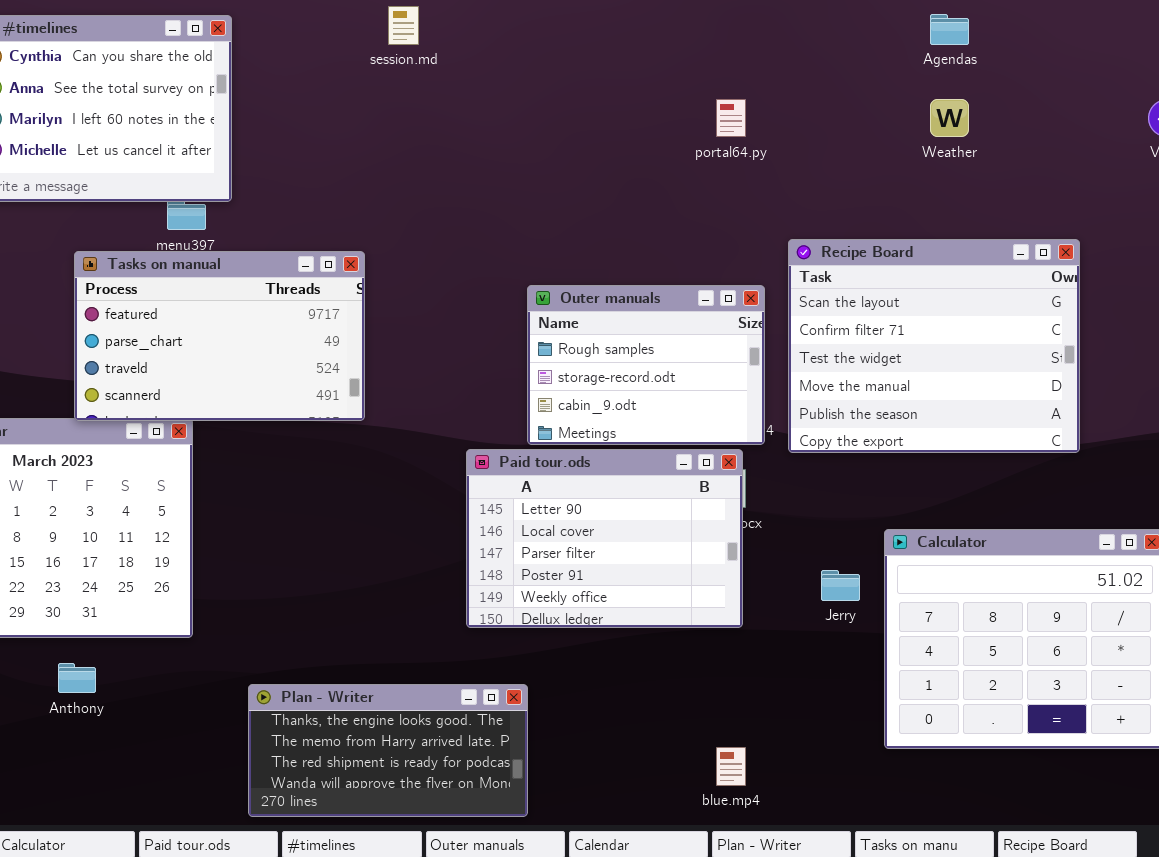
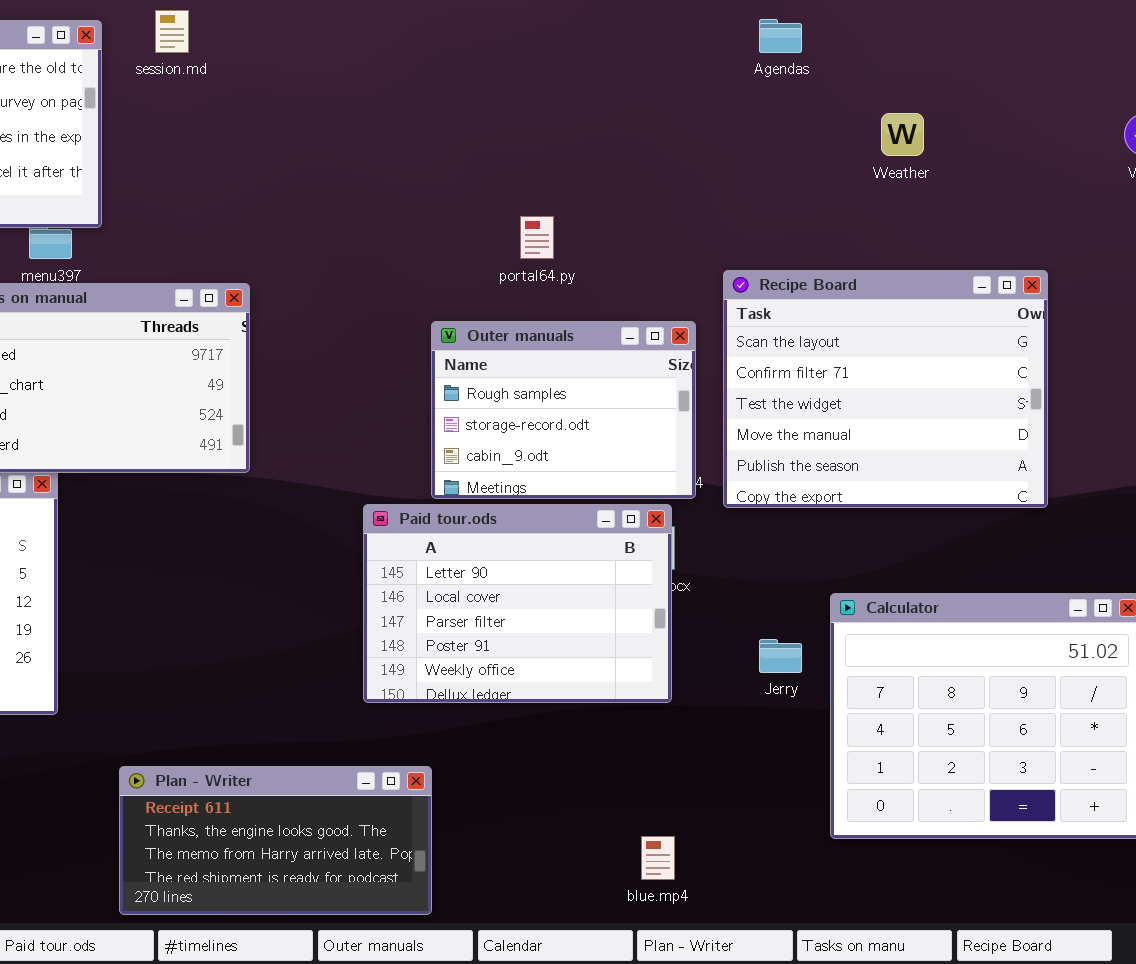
session.md: [388,6,419,45] -> [155,10,189,53], moved
Agendas: [930,14,969,45] -> [759,19,802,53], moved
portal64.py: [716,99,746,137] -> [520,216,554,259], moved
Plan - Writer: [248,684,528,817] -> [119,766,432,915], scrolled up 1 row

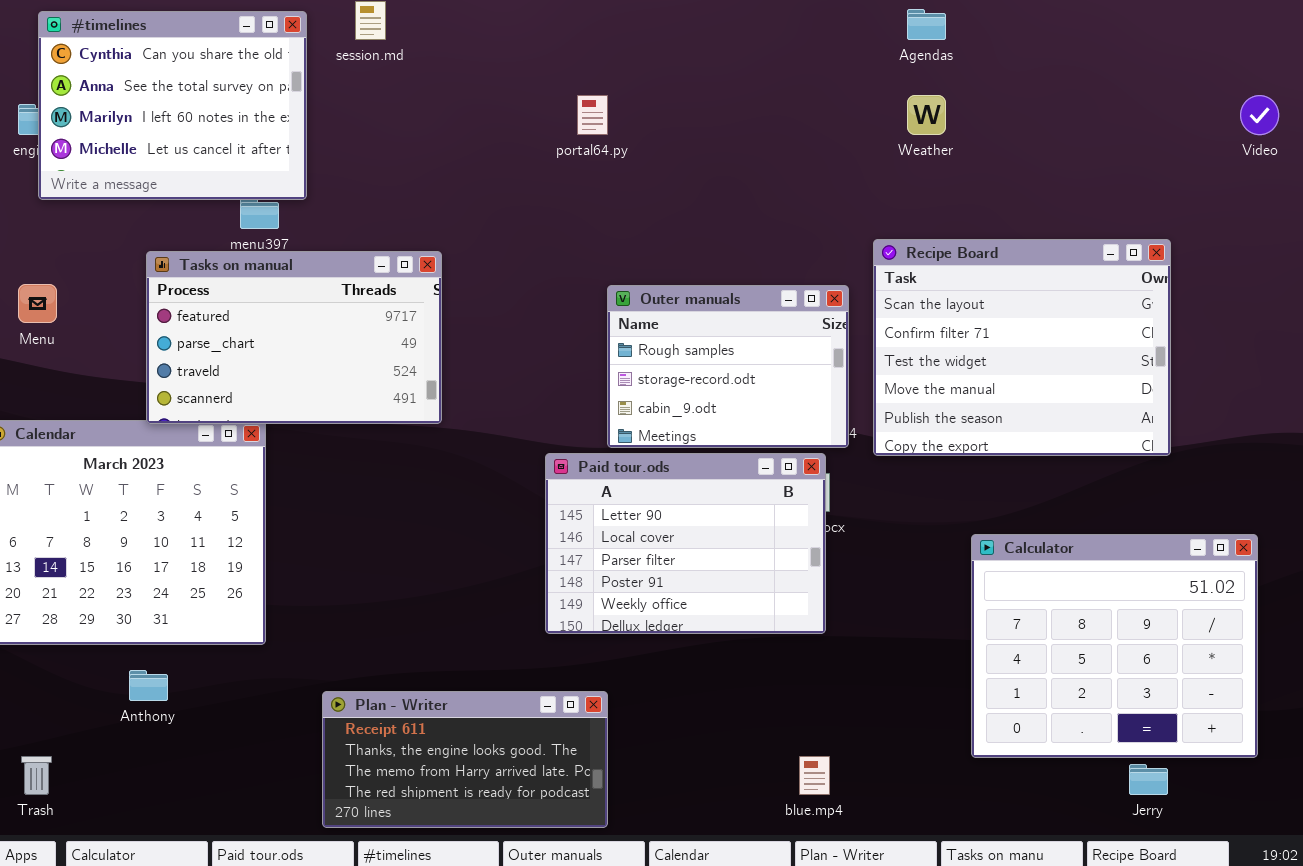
Weather: [881,113,924,156] -> [907,95,946,135], moved
portal64.py: [520,216,554,259] -> [577,95,608,135], moved
Jerry: [759,639,802,673] -> [1129,764,1168,795], moved

